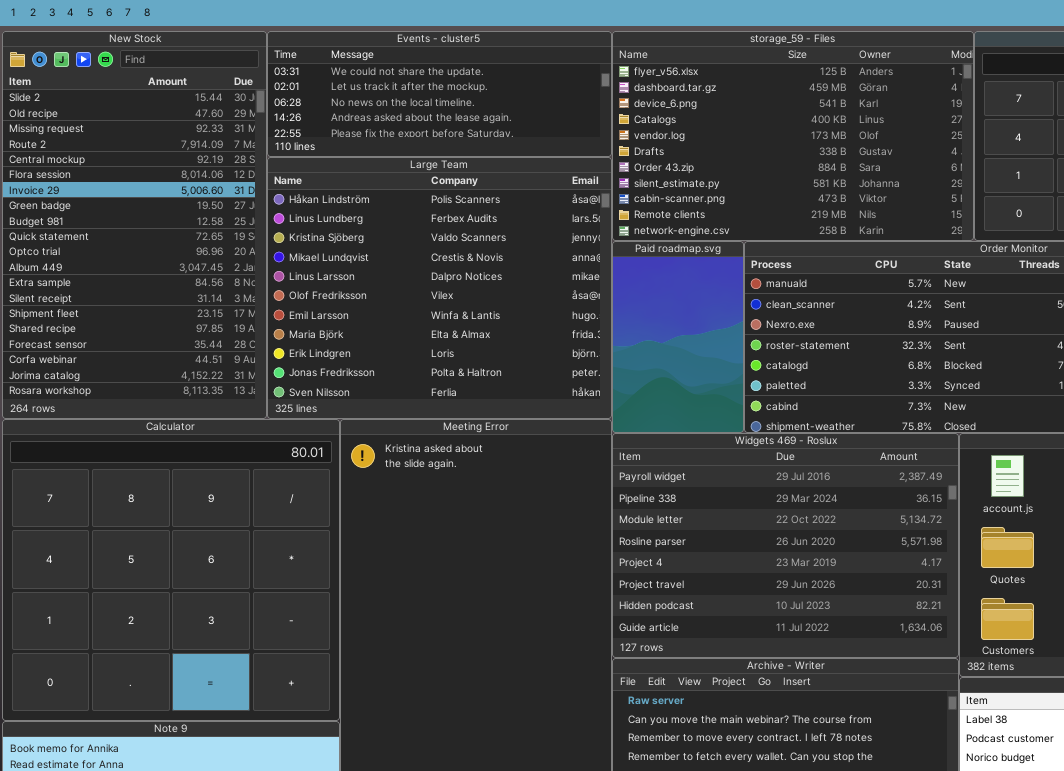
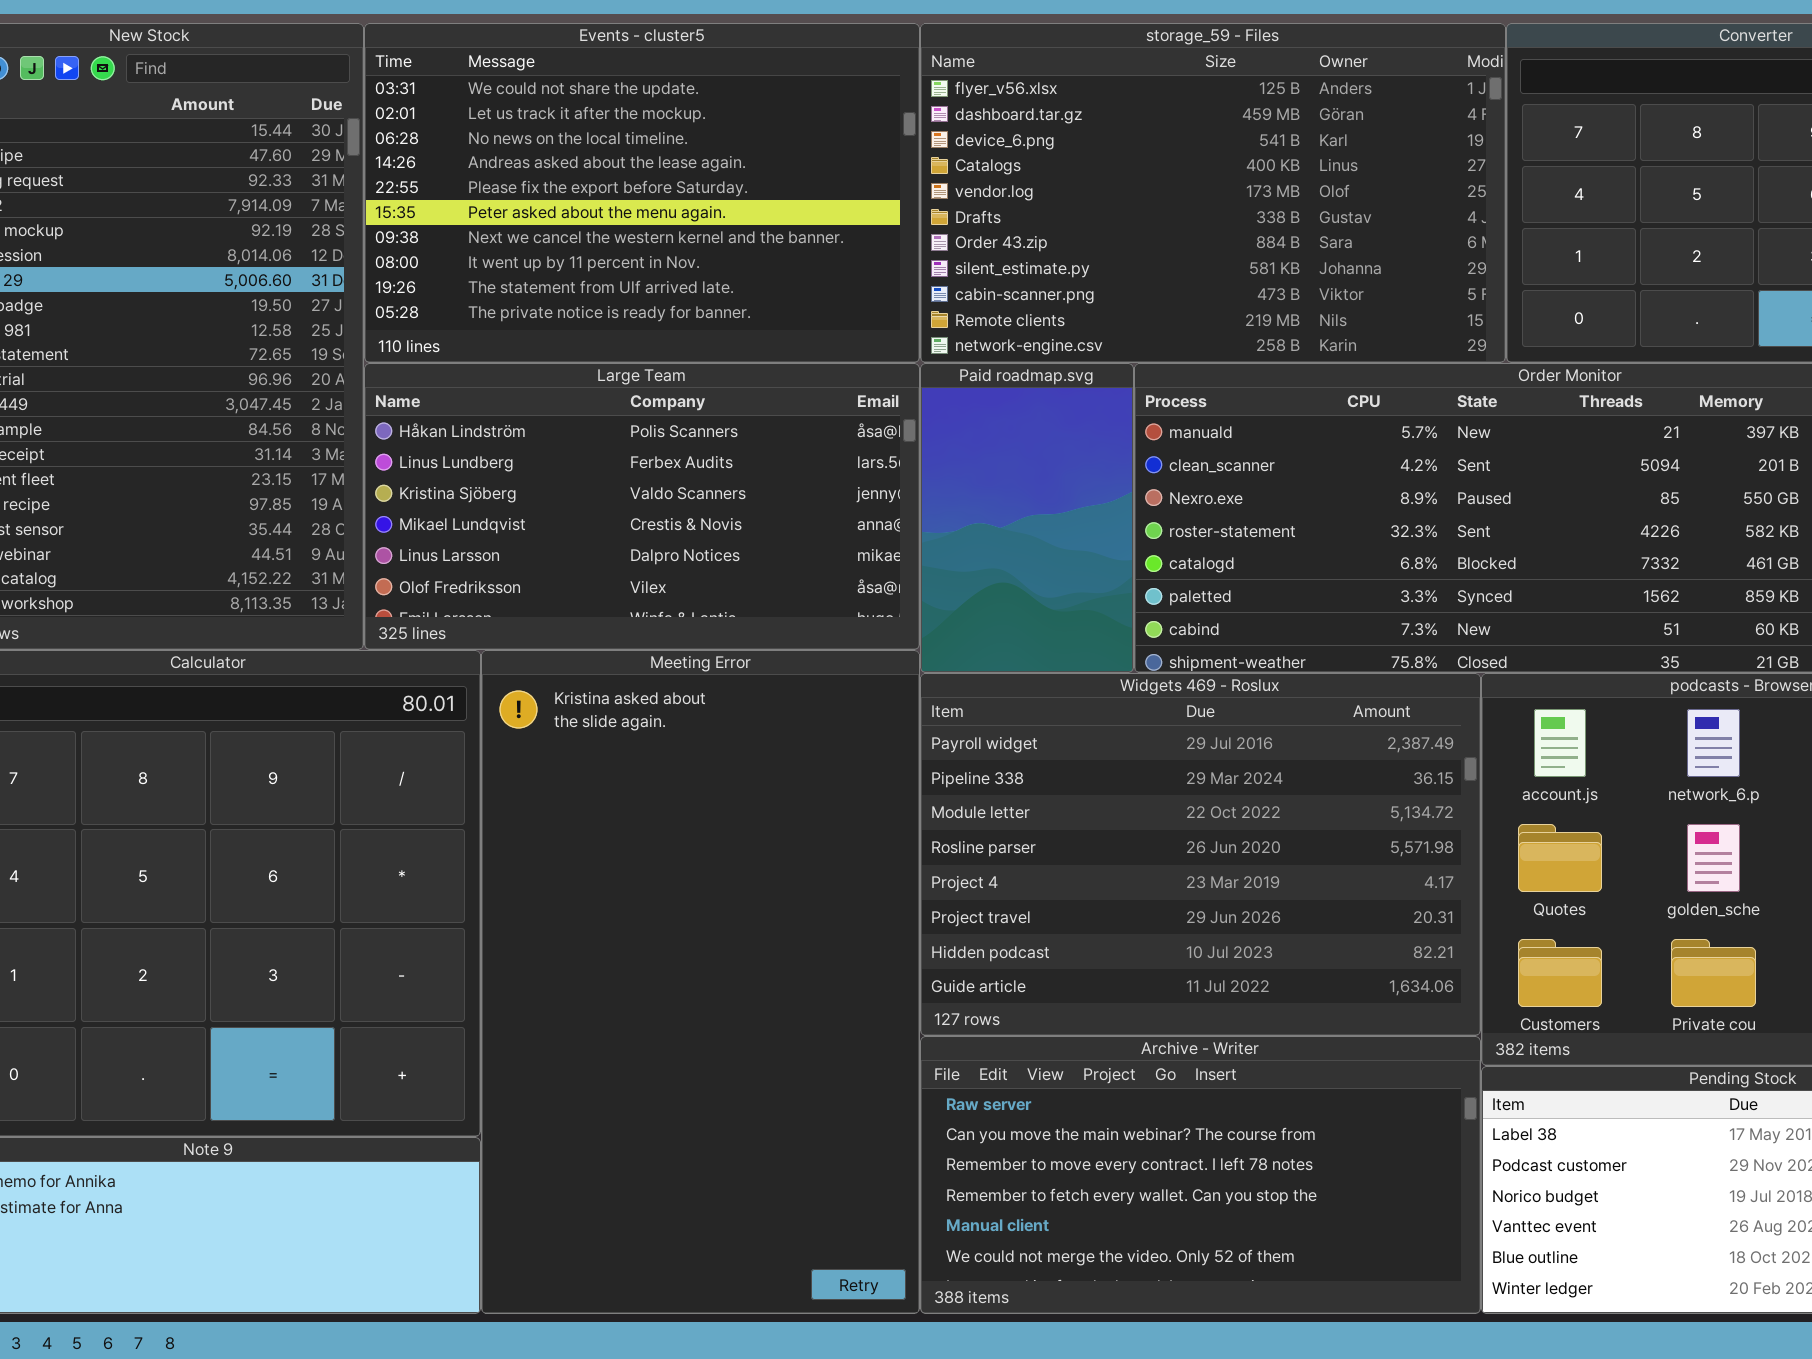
Events - cluster5: [267,31,612,157] -> [364,23,920,363], resized
Large Team: [267,157,612,419] -> [364,363,920,650], resized

